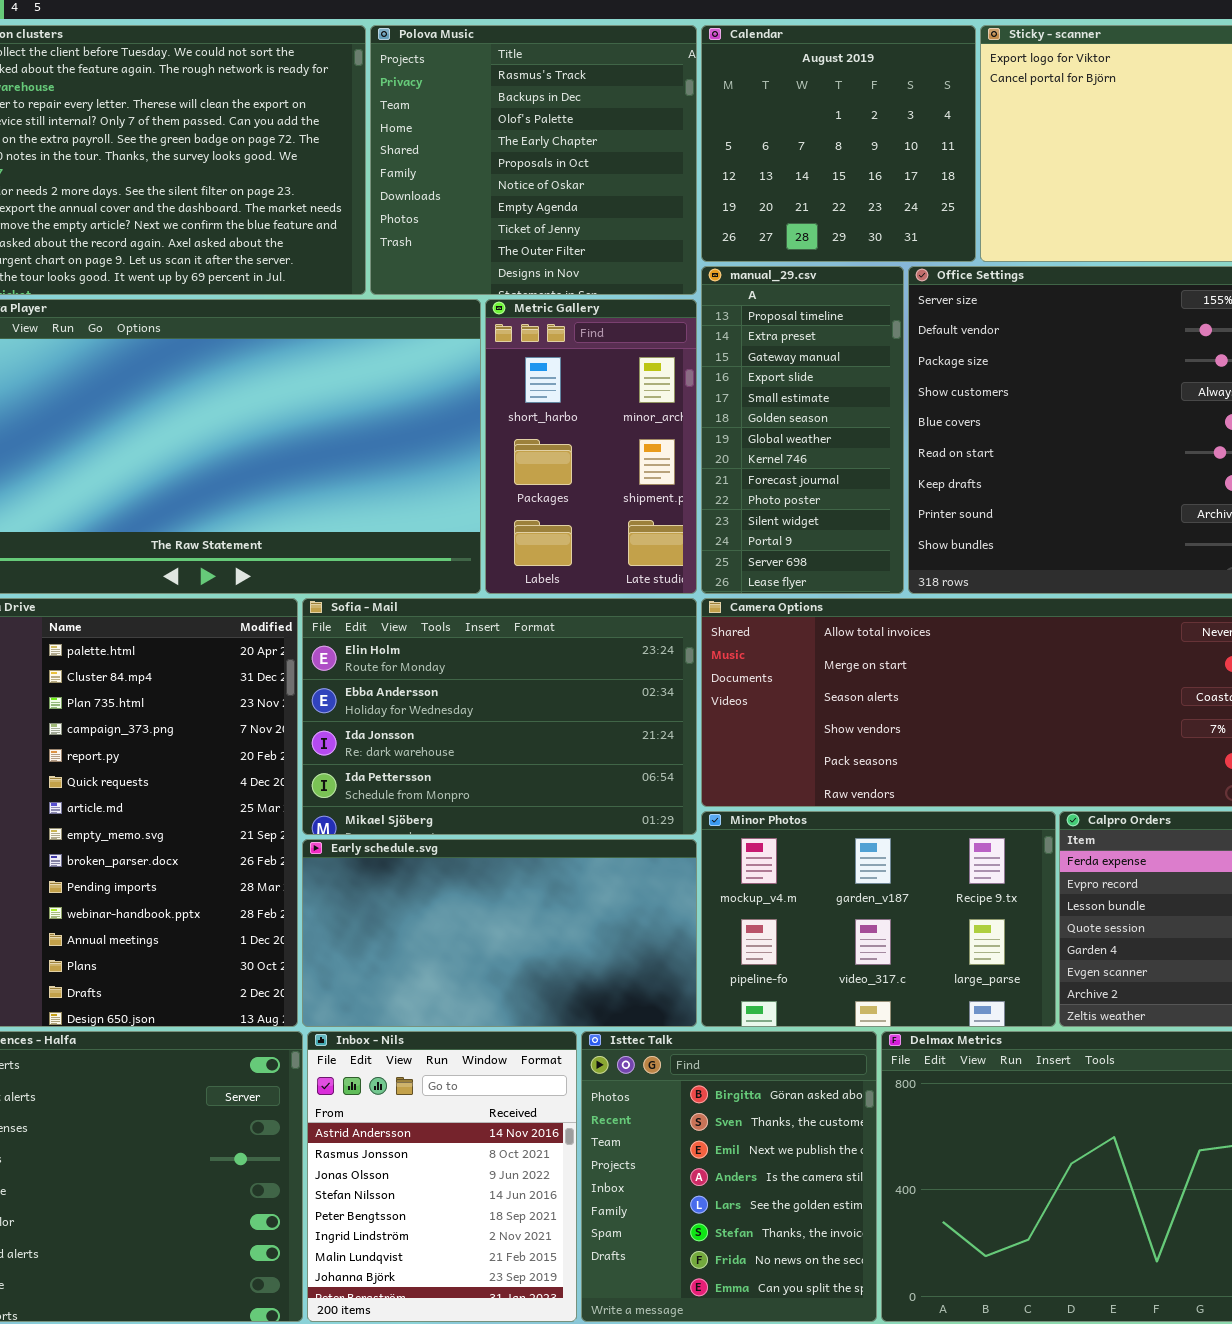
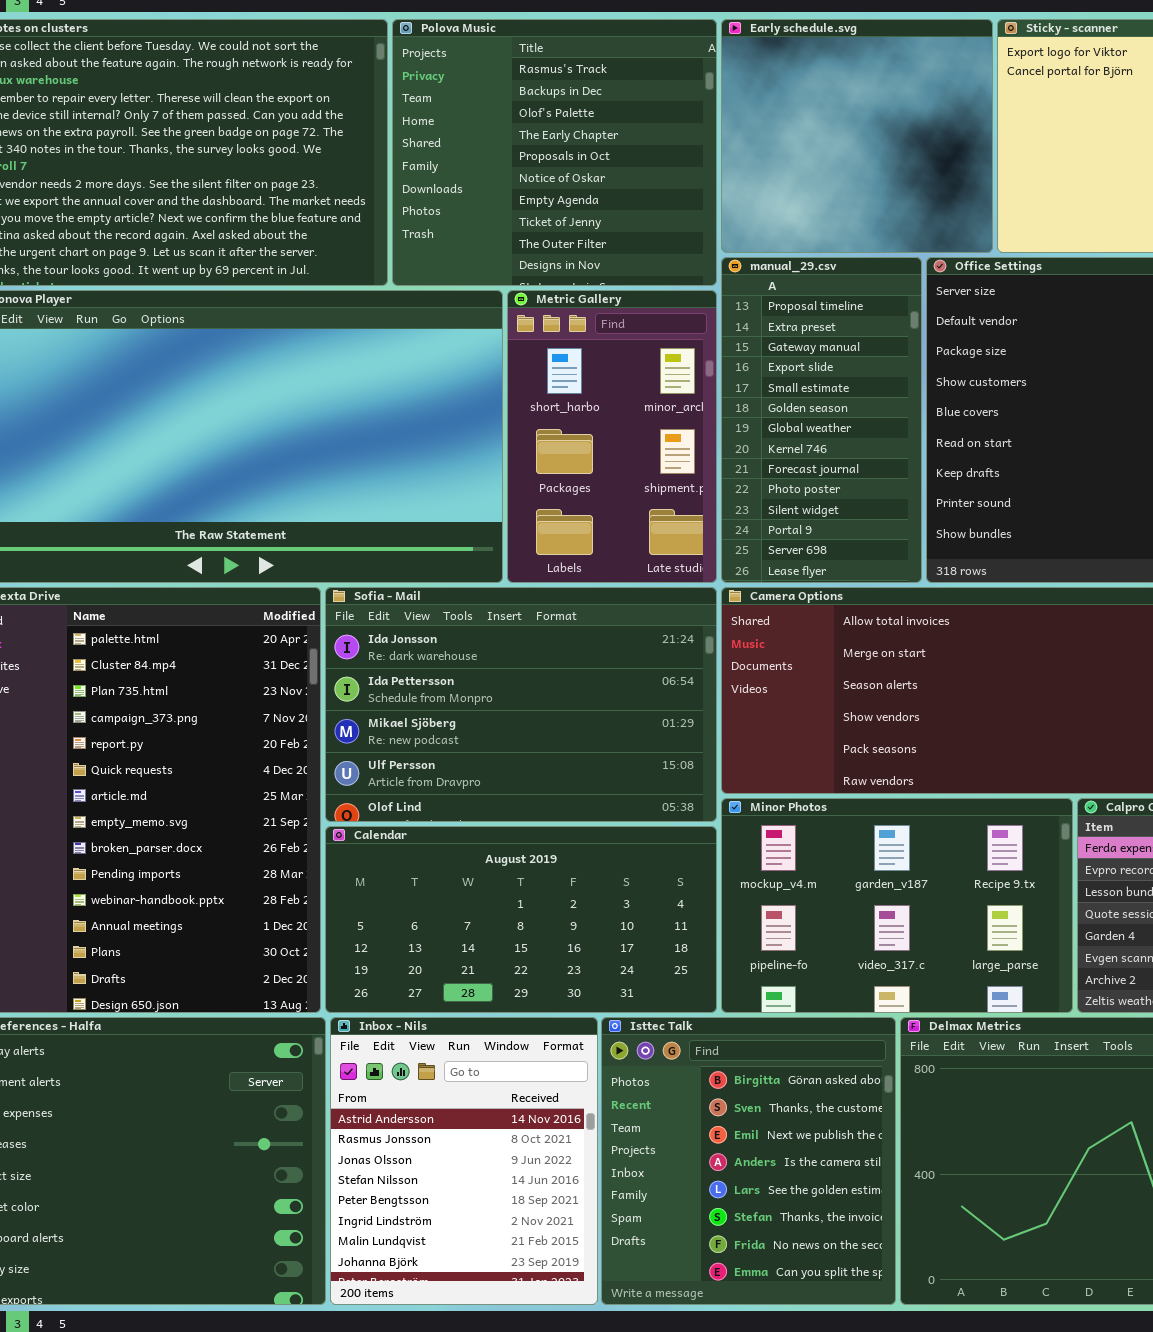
Calendar: [701,25,976,262] -> [325,826,717,1013], moved, resized
Sofia - Mail: [302,598,697,835] -> [325,587,717,822], scrolled down 2 rows
Early schedule.svg: [302,839,697,1027] -> [721,19,993,253], moved, resized

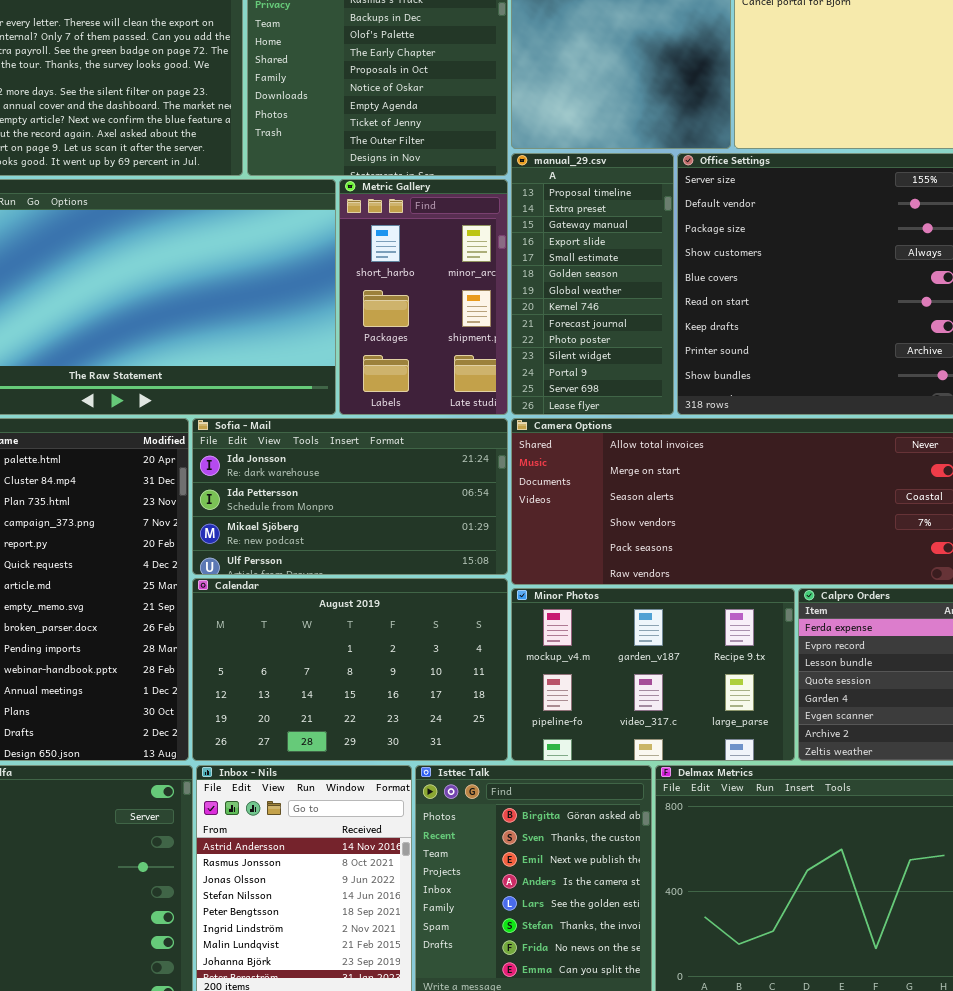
Sofia - Mail: [325,587,717,822] -> [192,418,508,575], resized
Calendar: [325,826,717,1013] -> [192,578,508,761], resized

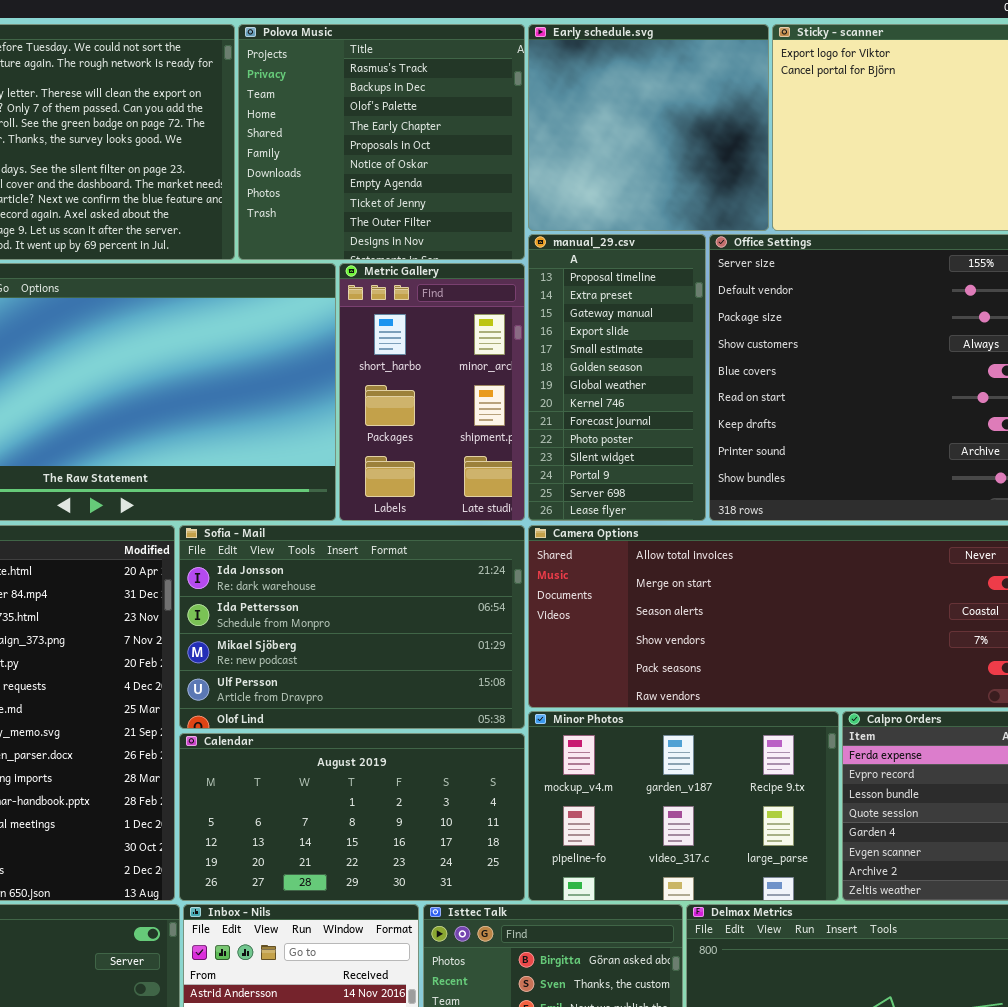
Sofia - Mail: [192,418,508,575] -> [179,525,525,729], resized
Calendar: [192,578,508,761] -> [179,733,525,901], resized

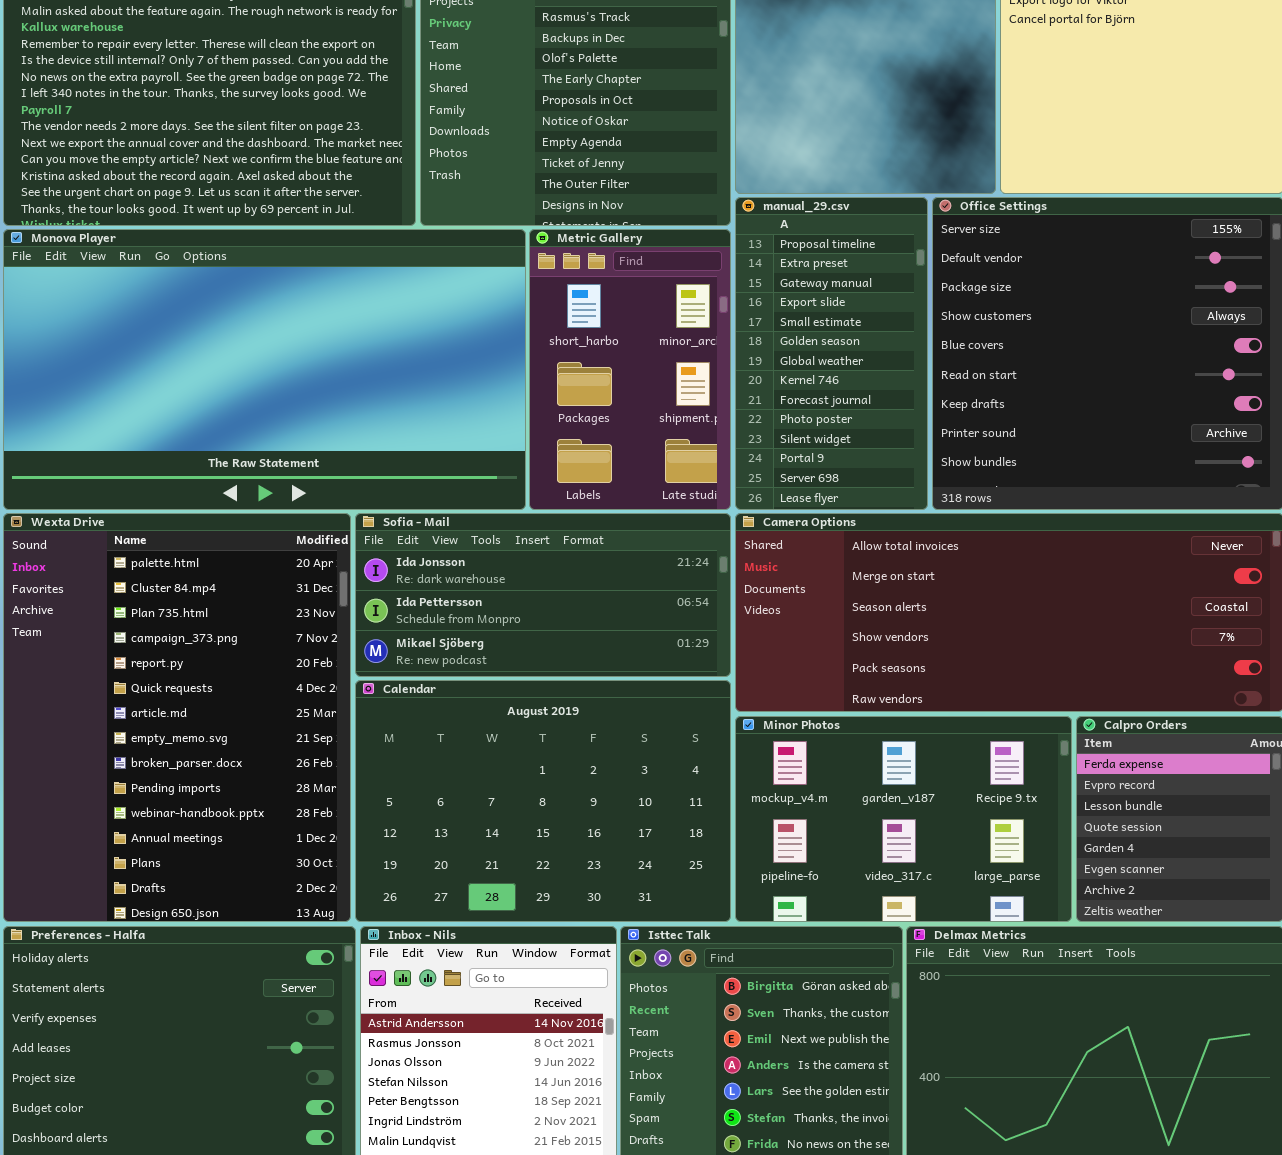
Sofia - Mail: [179,525,525,729] -> [355,513,731,677], resized
Calendar: [179,733,525,901] -> [355,680,731,922], resized

